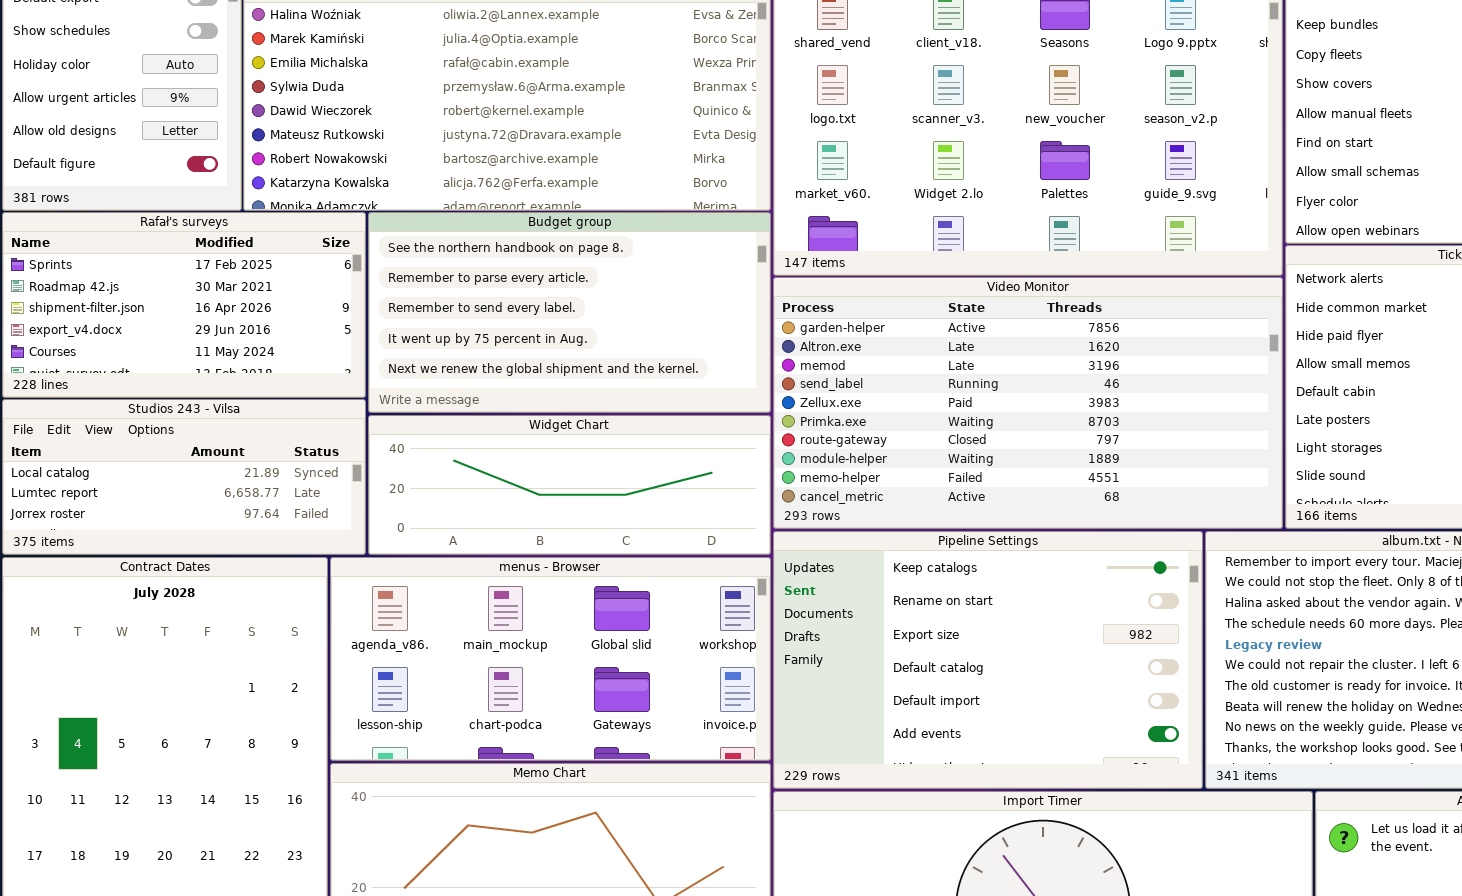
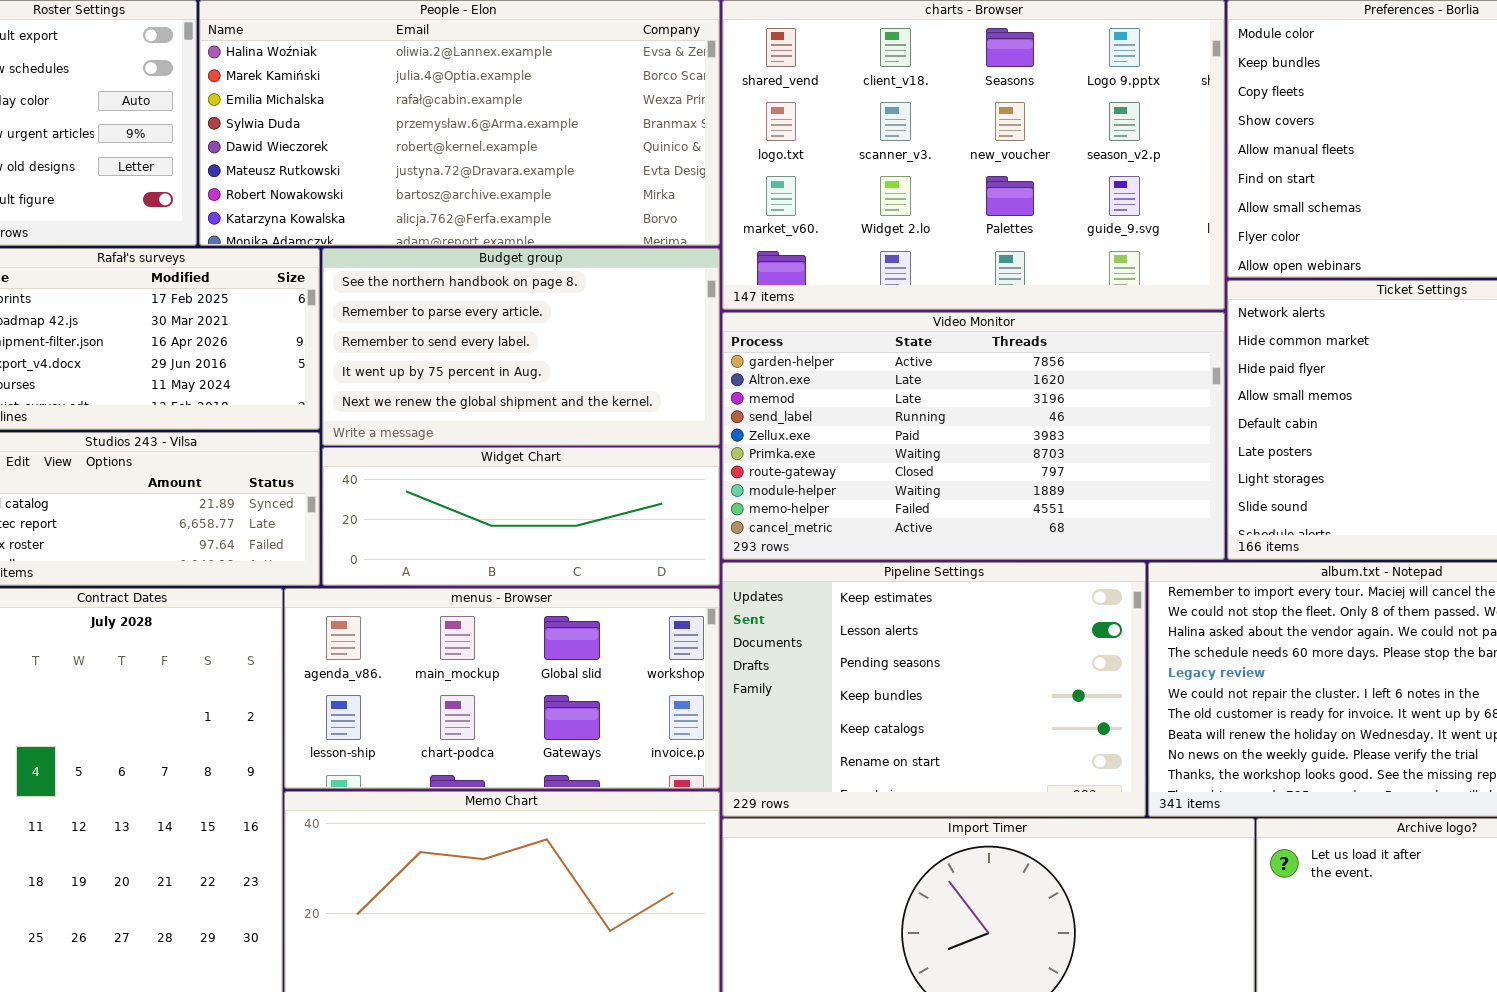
Pipeline Settings: [773,531,1203,789] -> [722,562,1146,817], scrolled up 4 rows

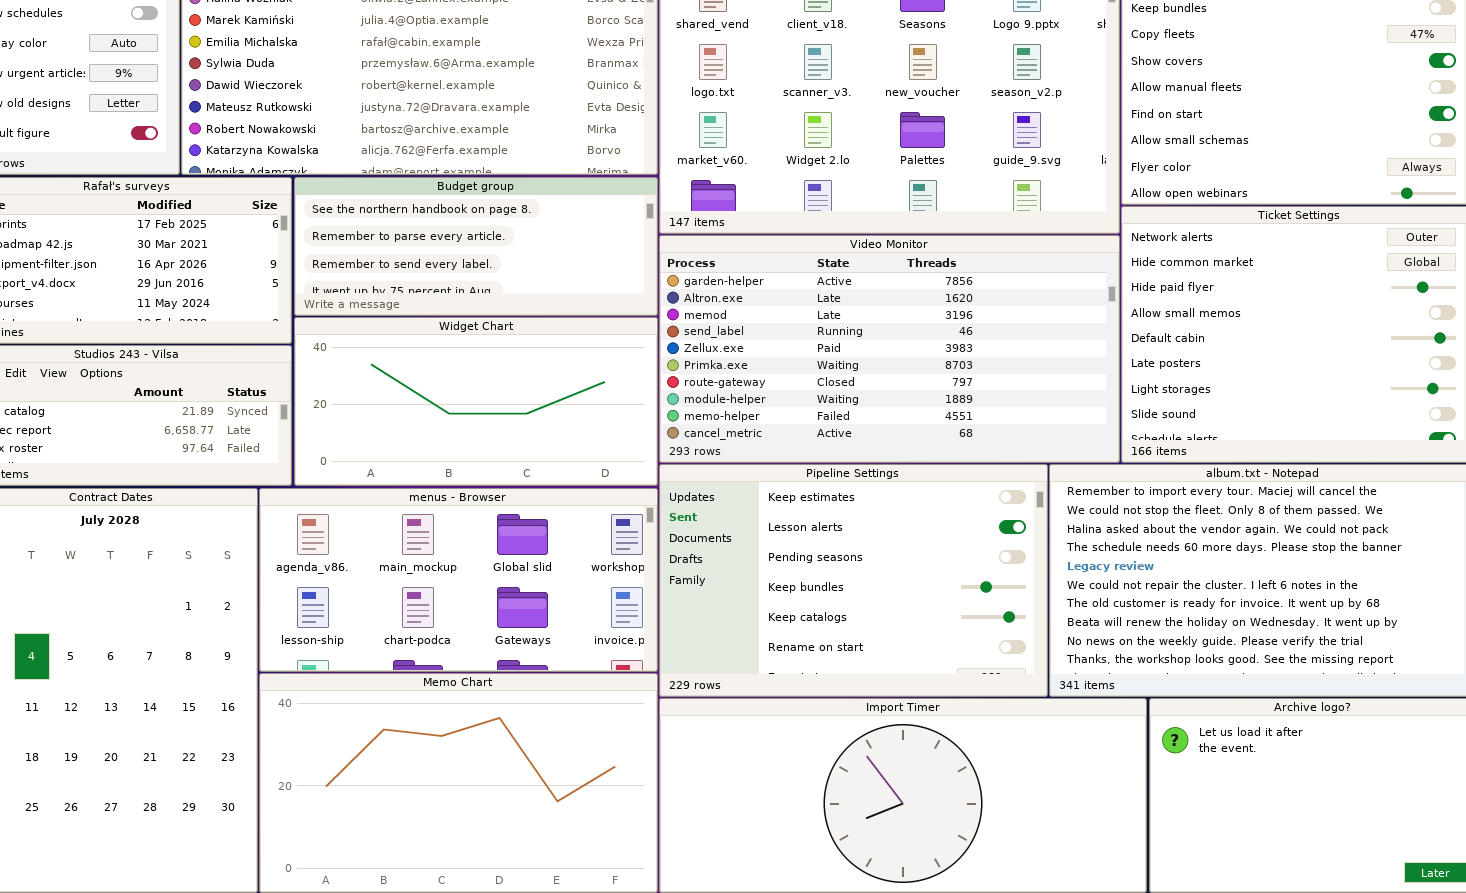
Budget group: [322,248,720,446] -> [294,177,658,316], resized
Widget Chart: [322,447,720,586] -> [294,317,658,486], resized

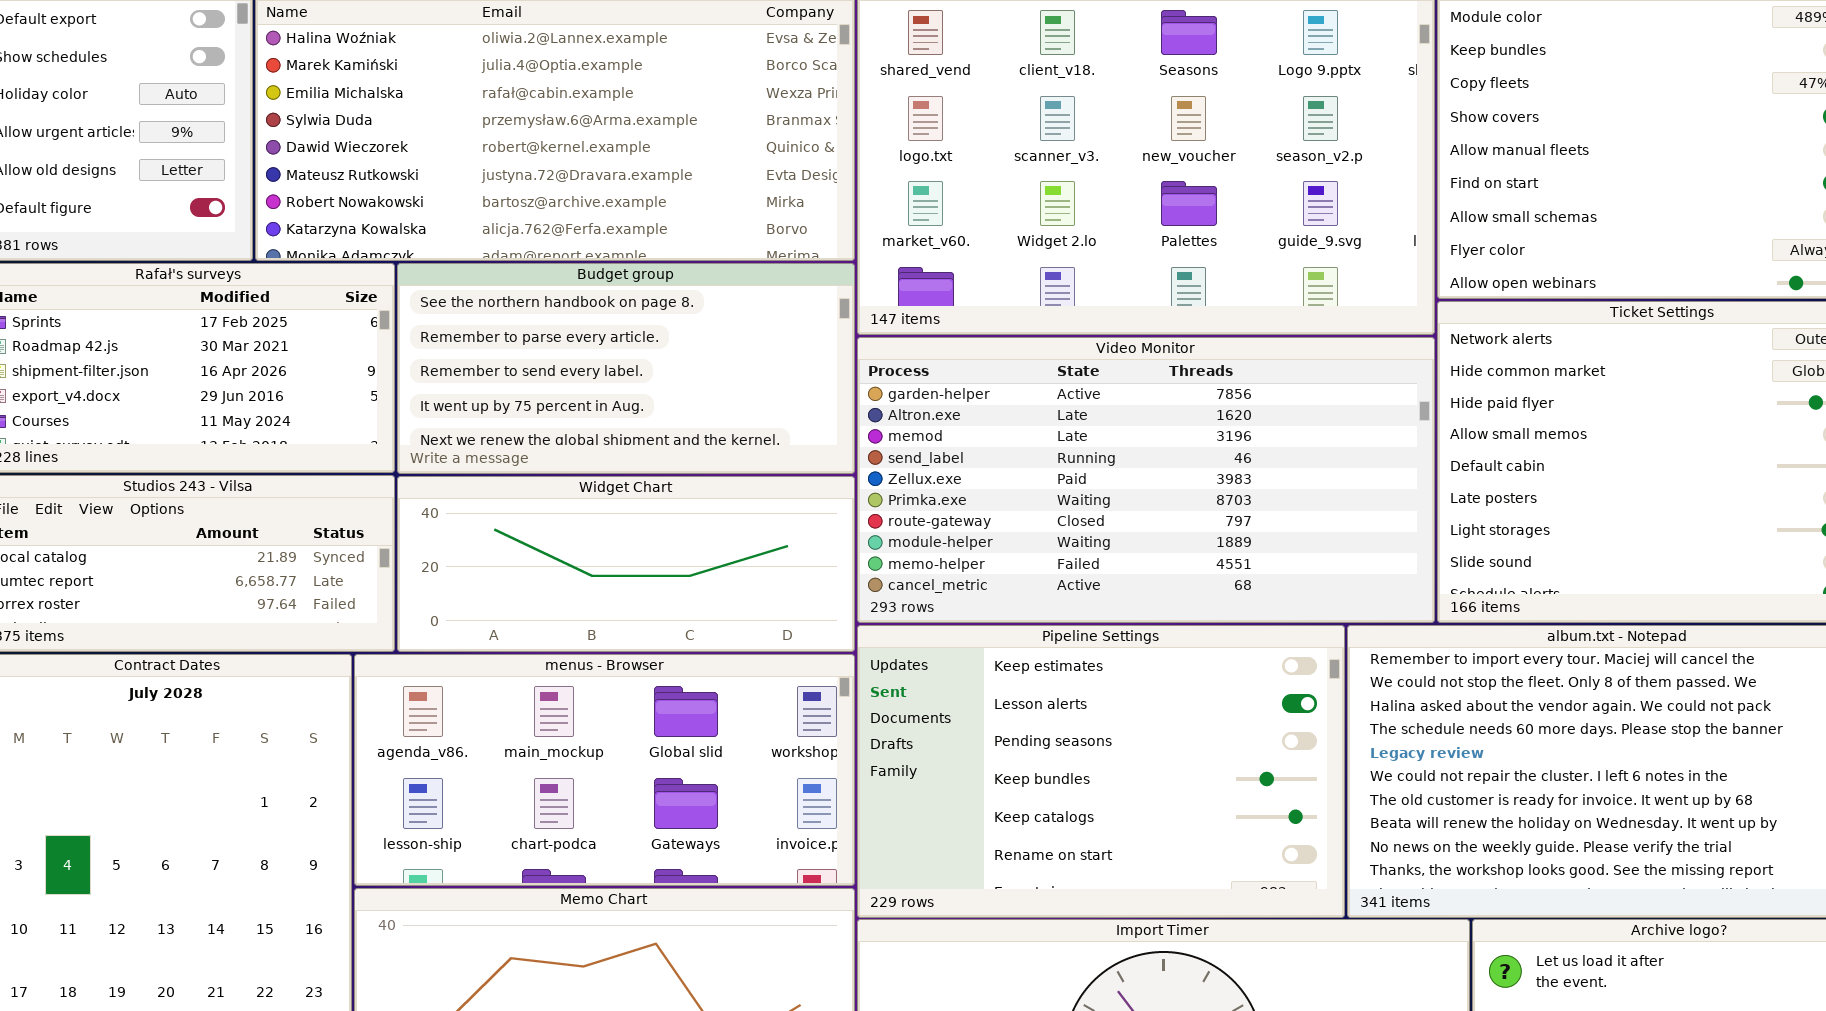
Budget group: [294,177,658,316] -> [397,263,855,474], resized
Widget Chart: [294,317,658,486] -> [397,476,855,652], resized

